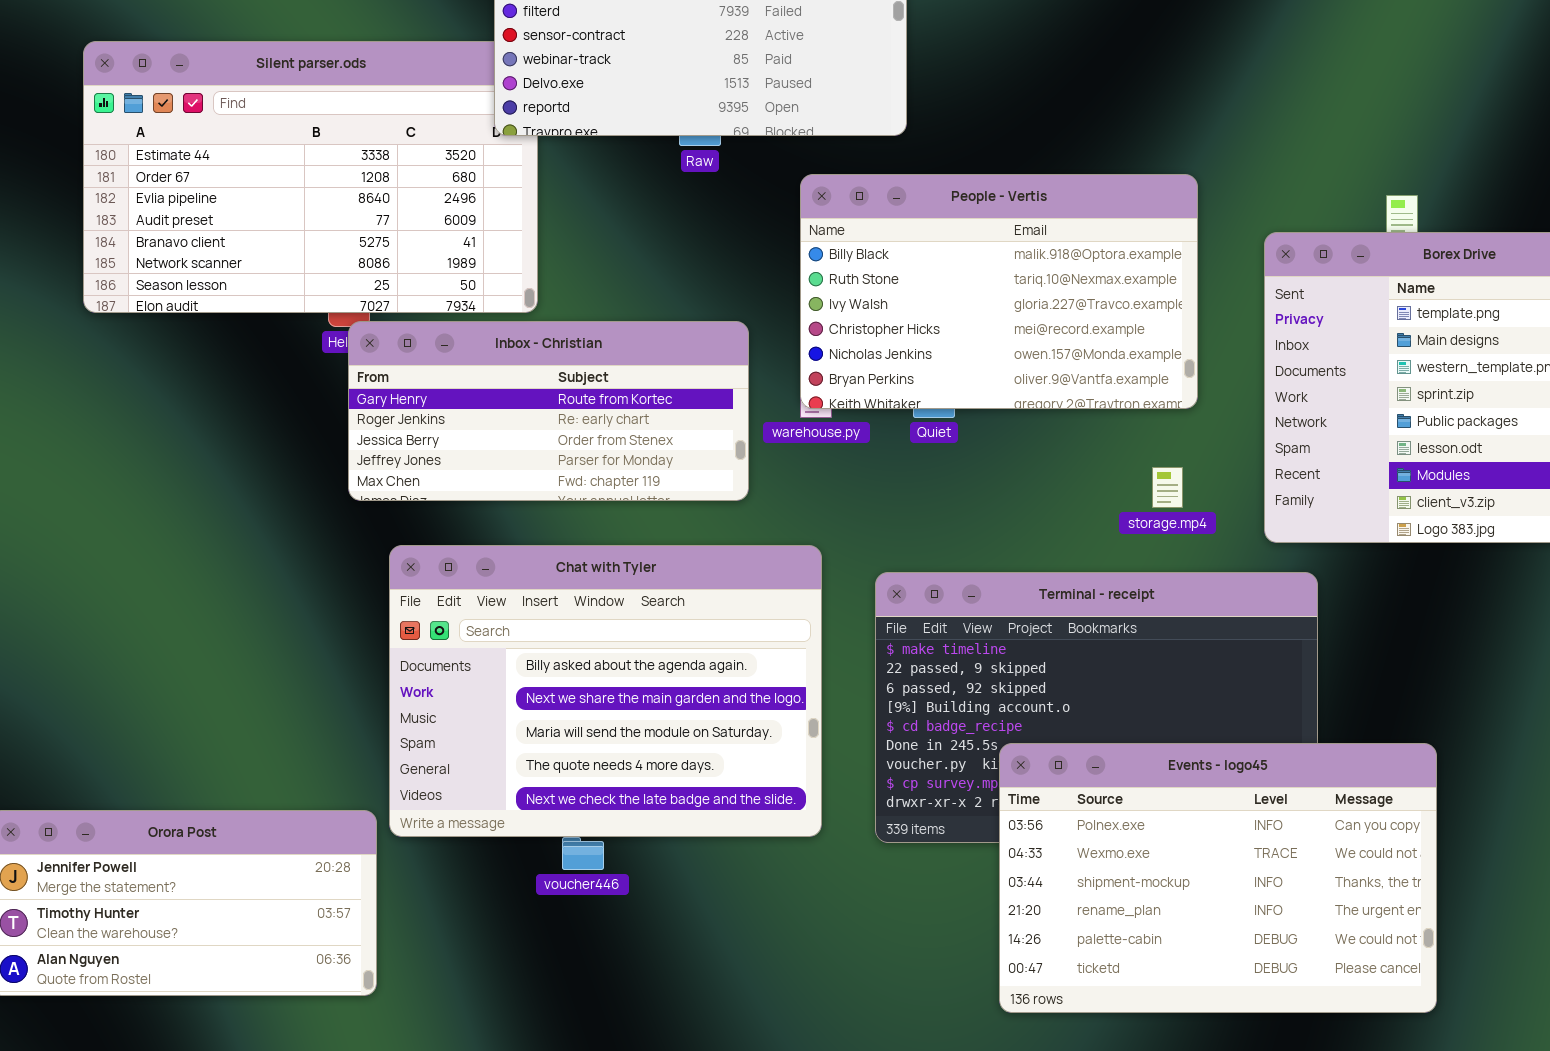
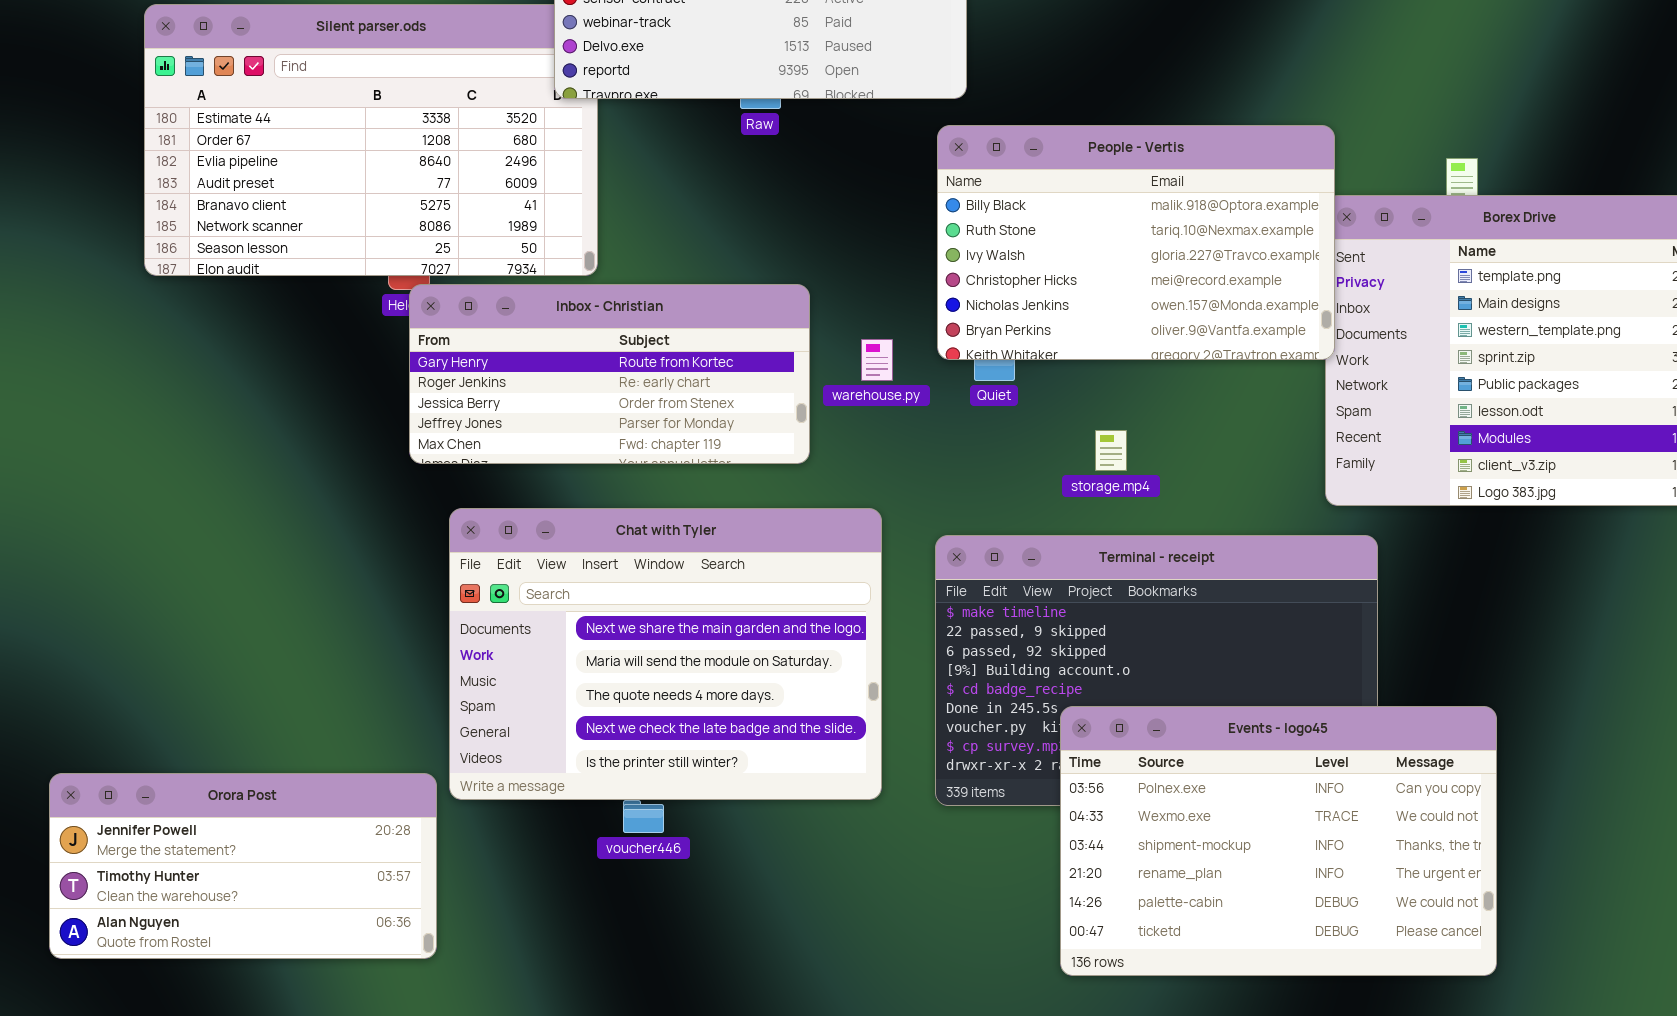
People - Vertis: [800,174,1198,409] -> [937,125,1335,360], moved
storage.mp4: [1152,467,1183,508] -> [1095,430,1127,471], moved
Chat with Tyler: [389,545,822,837] -> [449,508,882,800], scrolled down 1 row

